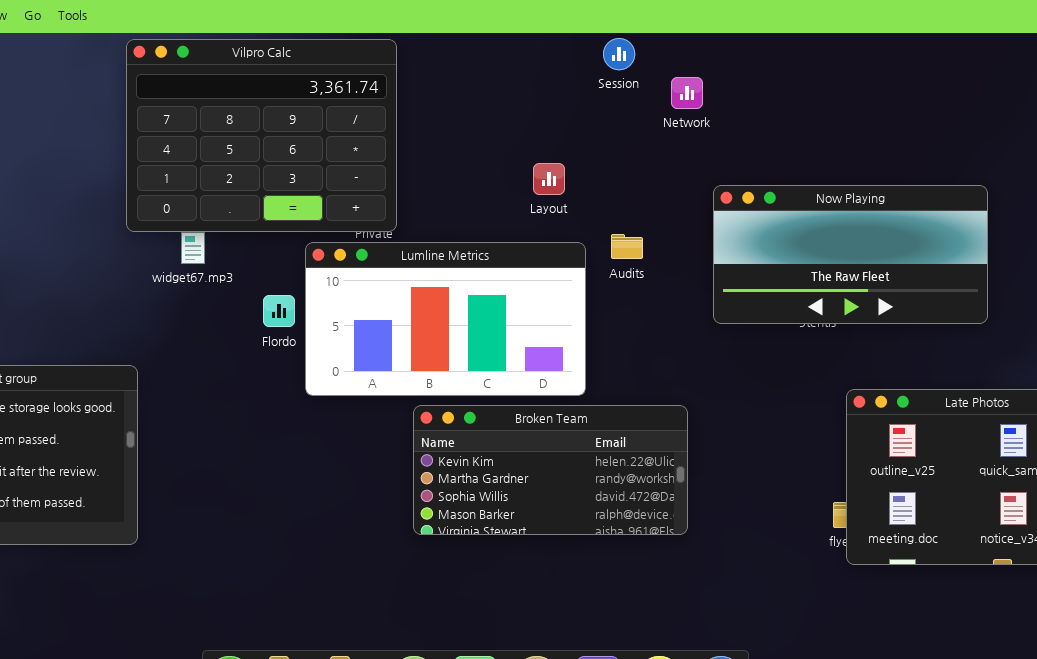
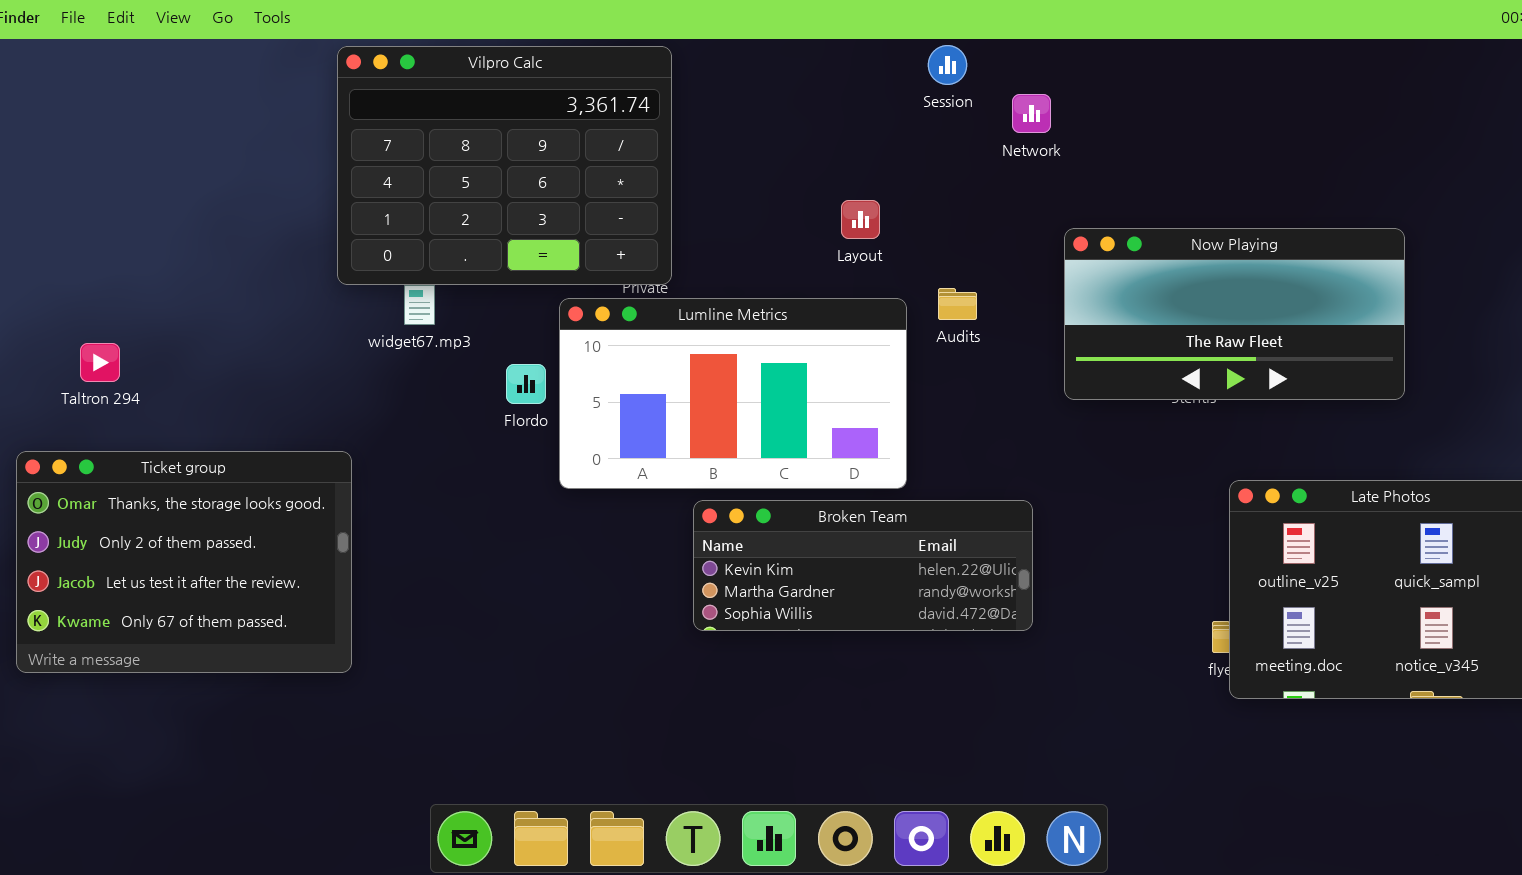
Broken Team: [413,405,688,535] -> [693,500,1033,631], resized

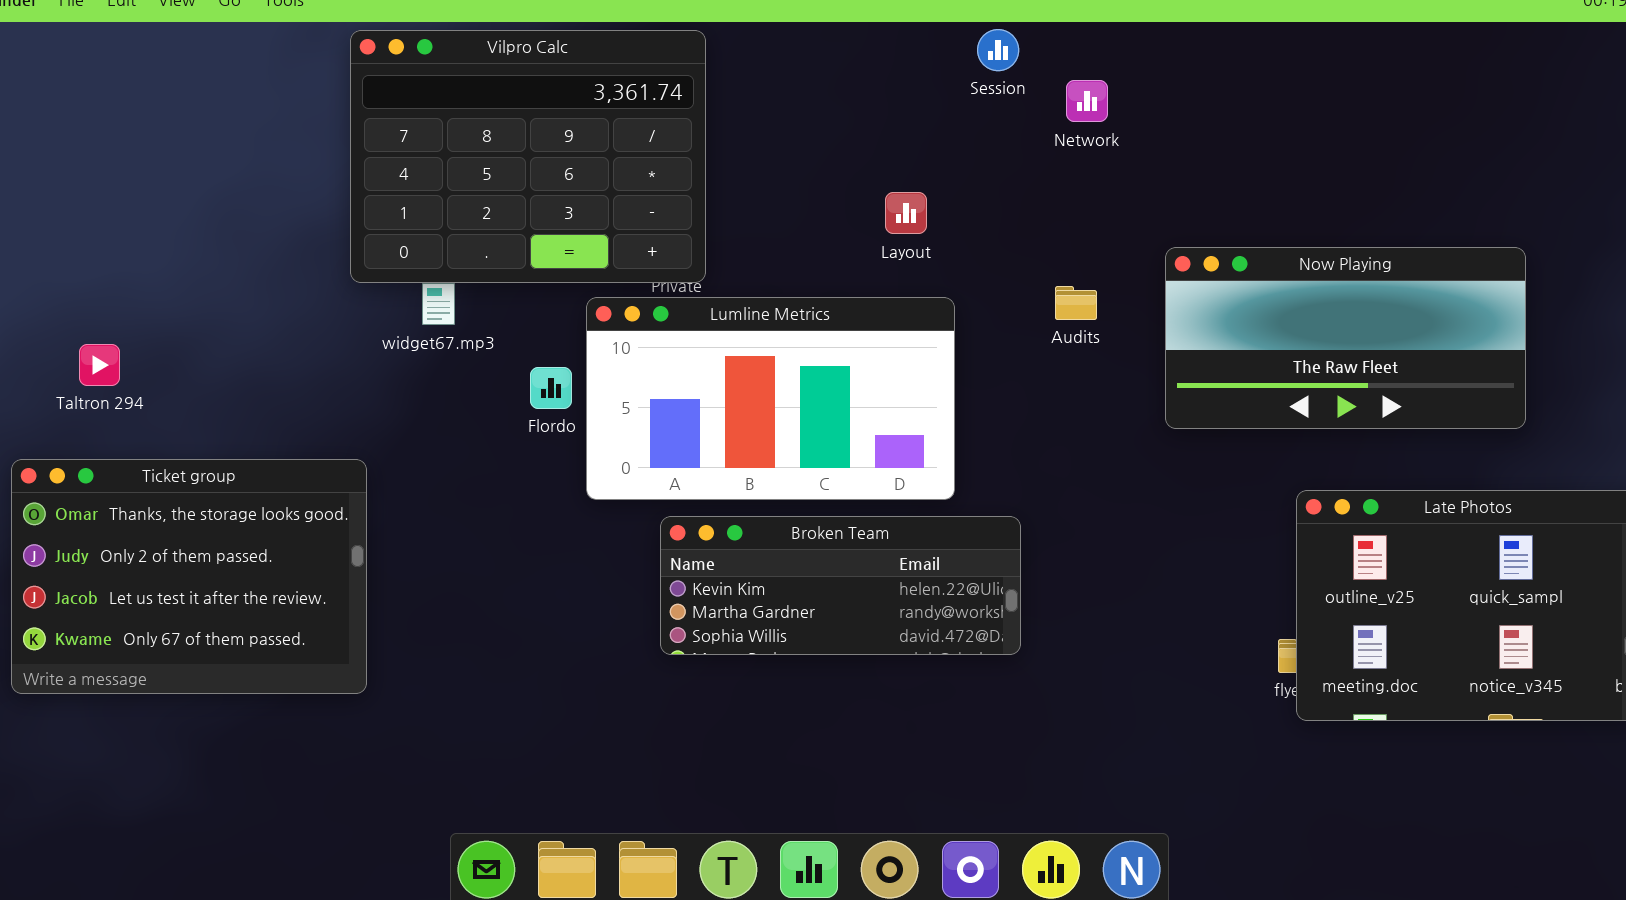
Now Playing: [1064,228,1405,400] -> [1165,247,1526,429], moved
Audits: [938,288,977,320] -> [1055,286,1097,320], moved
Broken Team: [693,500,1033,631] -> [660,516,1021,655], moved

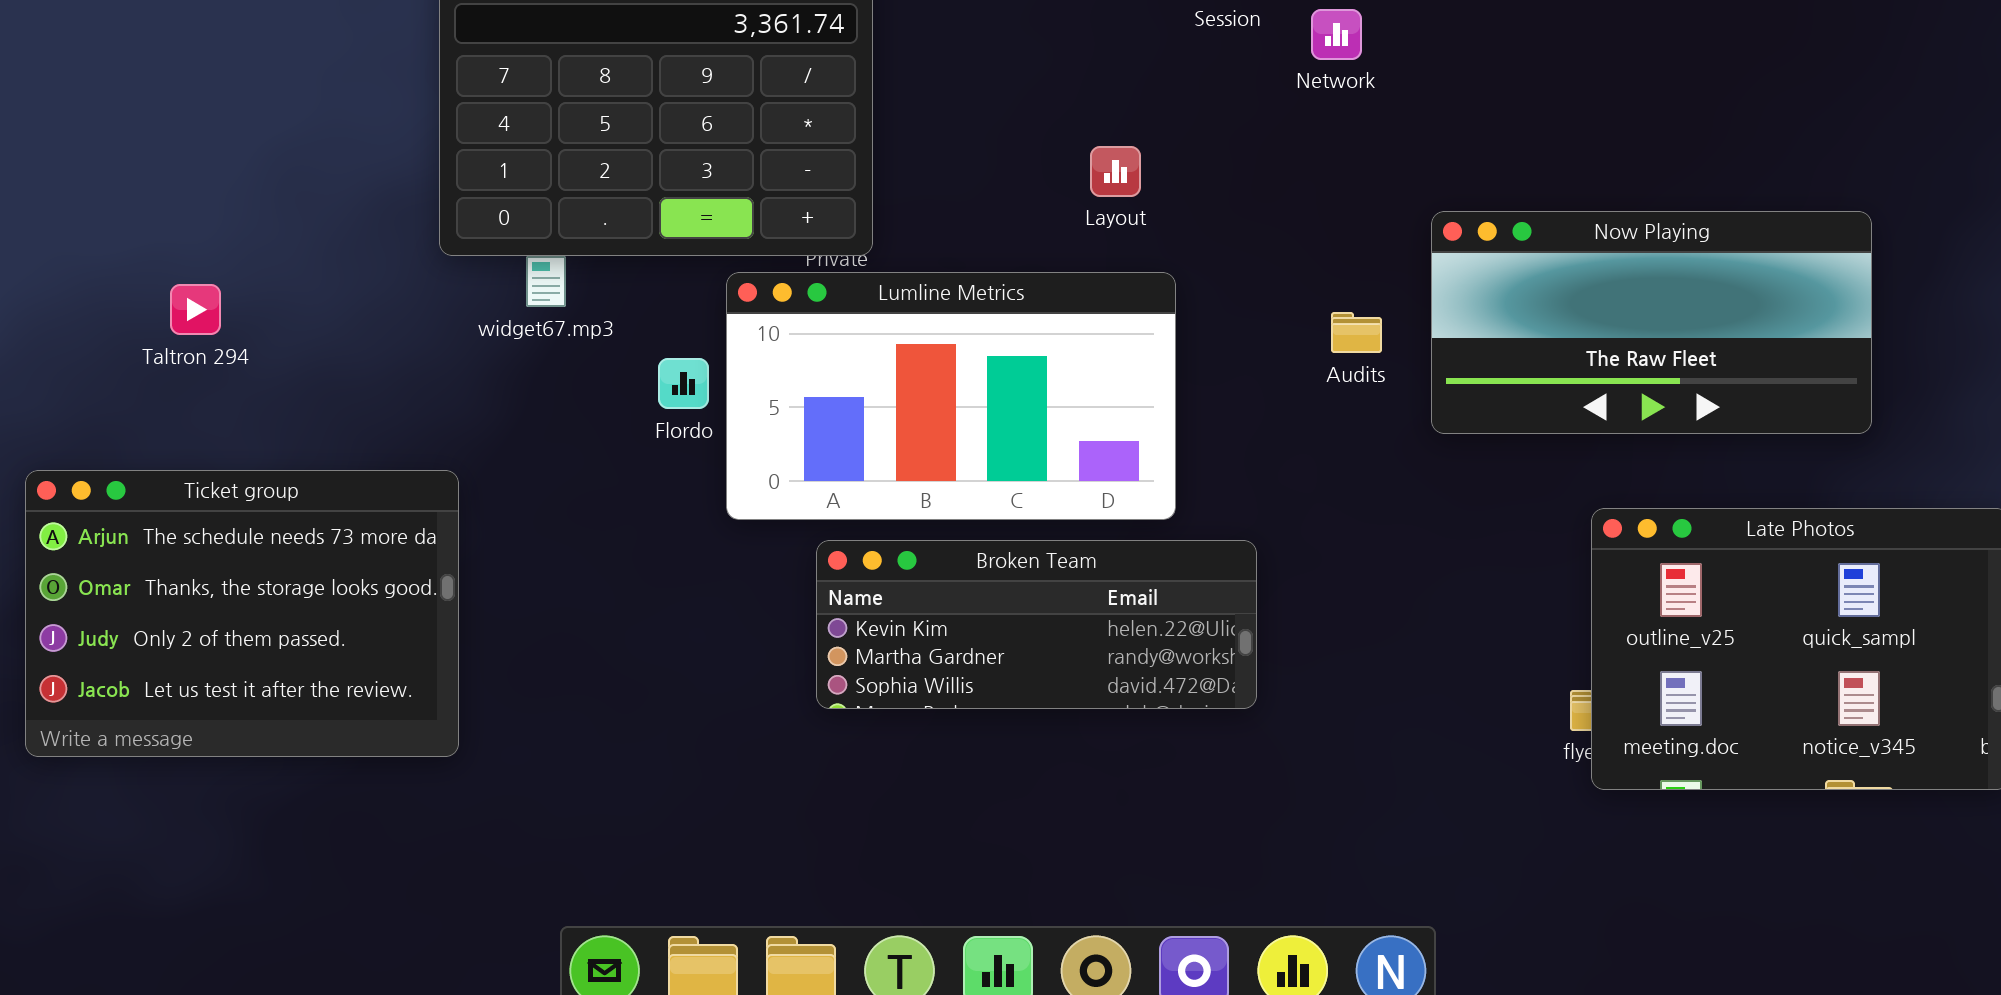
Audits: [1055,286,1097,320] -> [1331,312,1382,353], moved
Taltron 294: [79,344,120,386] -> [170,284,221,335], moved
Ticket group: [11,459,367,694] -> [25,470,459,757], scrolled up 1 row

